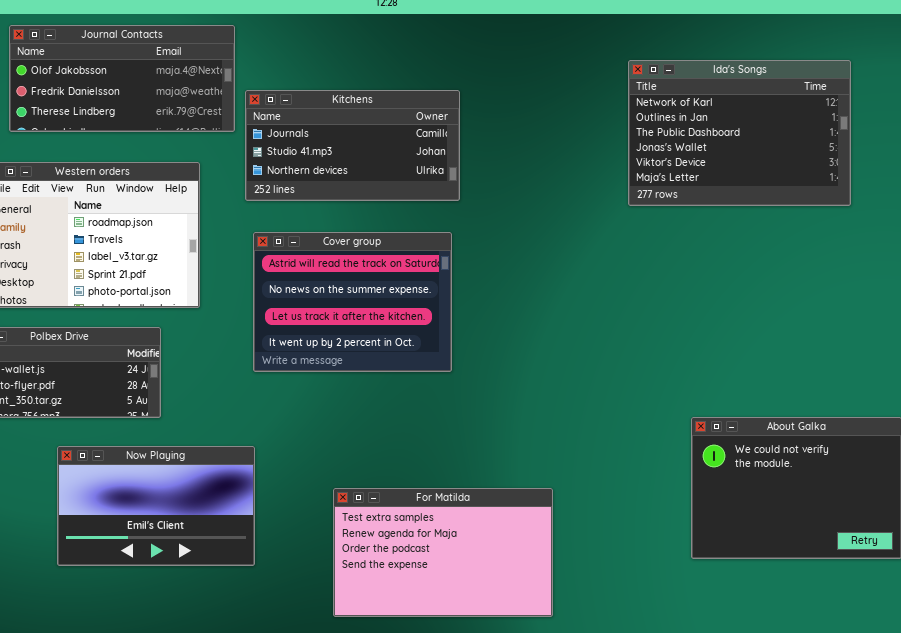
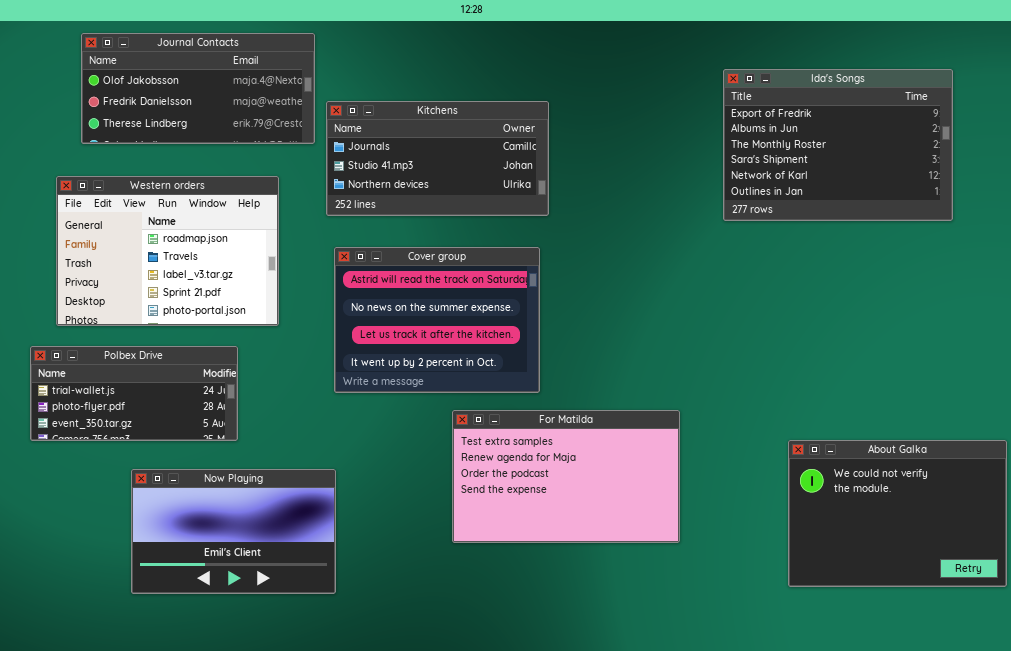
Ida's Songs: [628,60,851,206] -> [723,69,953,221], scrolled up 4 rows
For Matilda: [333,488,553,617] -> [452,410,680,543], moved

